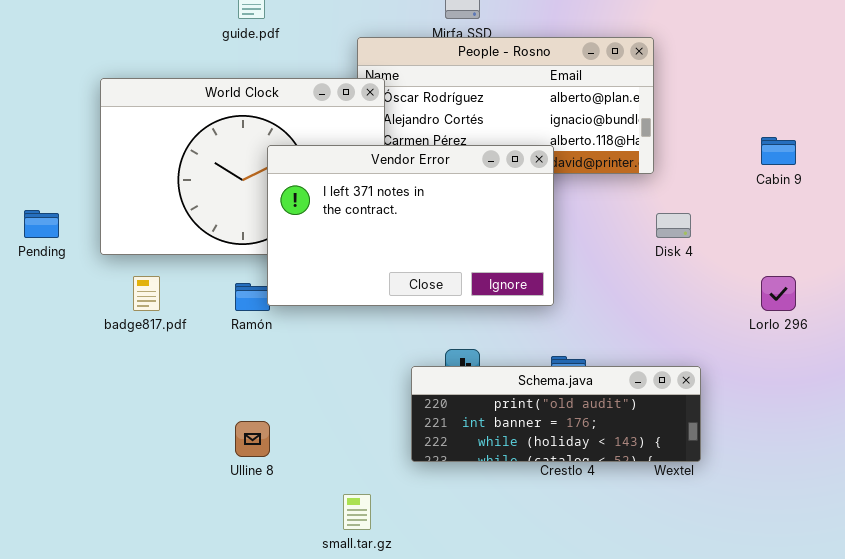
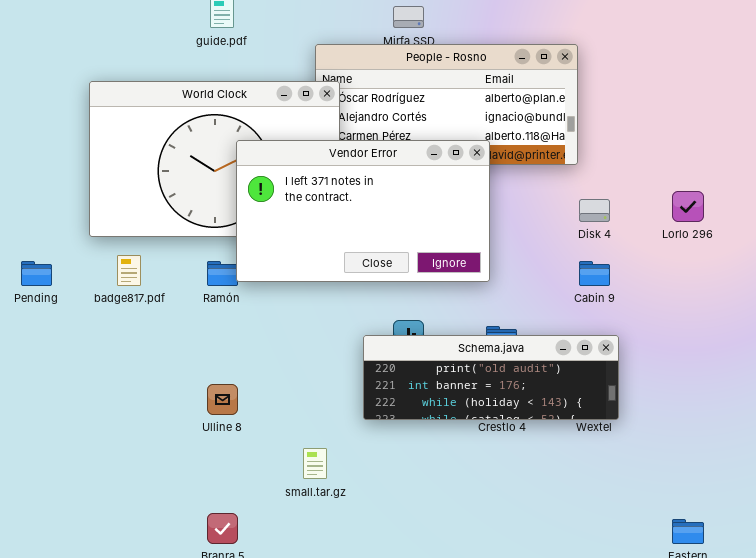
Cabin 9: [761,137,796,165] -> [579,261,610,286], moved
Pending: [24,210,59,238] -> [21,261,52,286], moved
Lorlo 296: [761,276,796,311] -> [672,191,704,222], moved

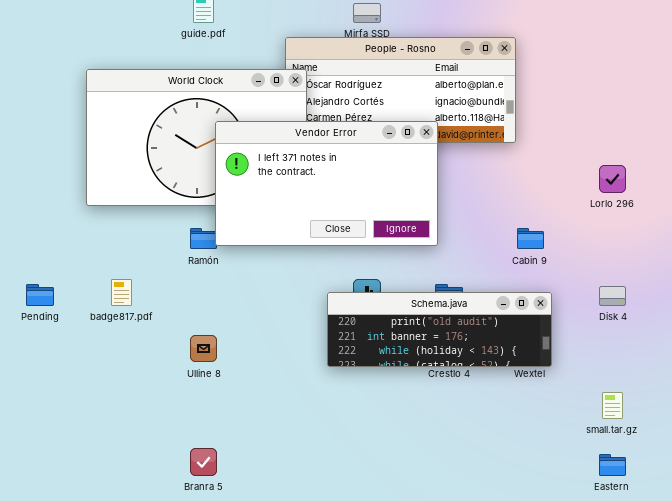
Disk 4: [579,199,610,222] -> [599,286,626,306], moved
badge817.pdf: [117,255,141,286] -> [111,279,132,306], moved
Pending: [21,261,52,286] -> [26,284,54,306], moved
small.tar.gz: [303,448,327,479] -> [602,392,623,419], moved

